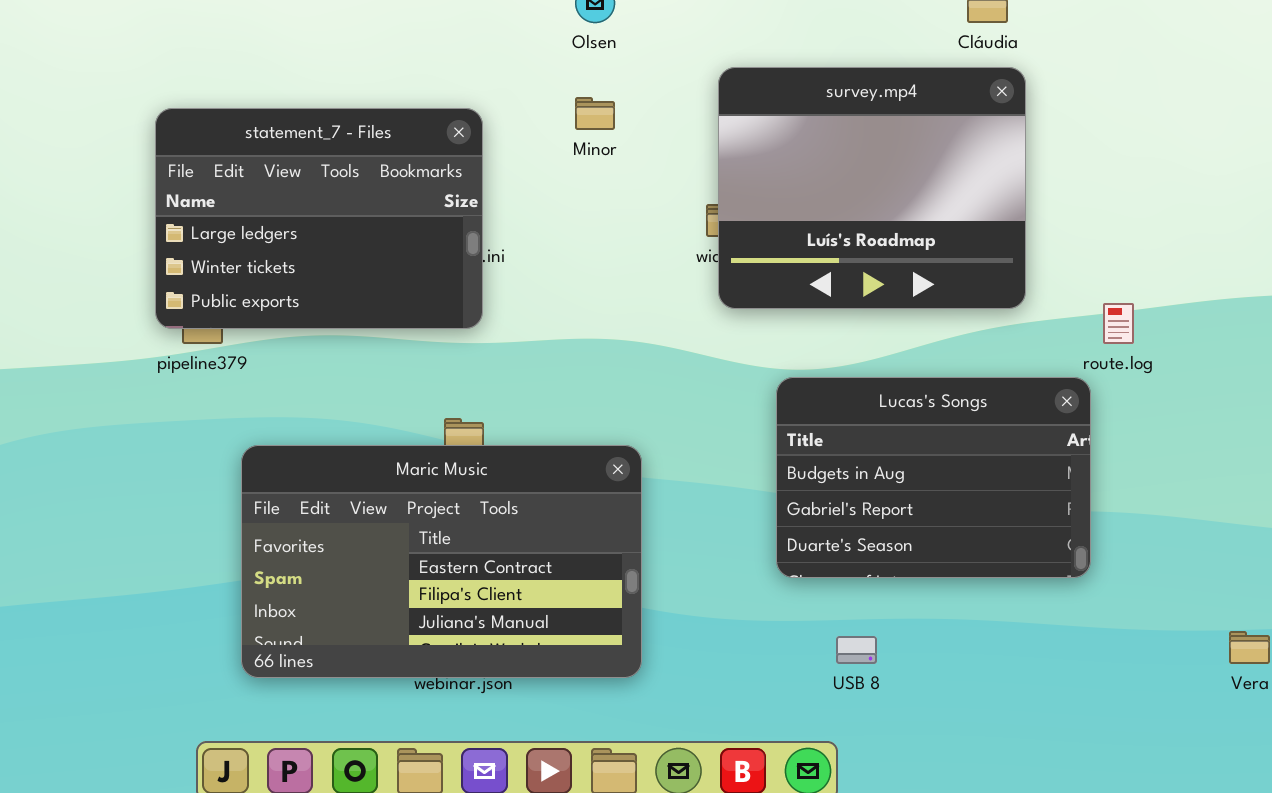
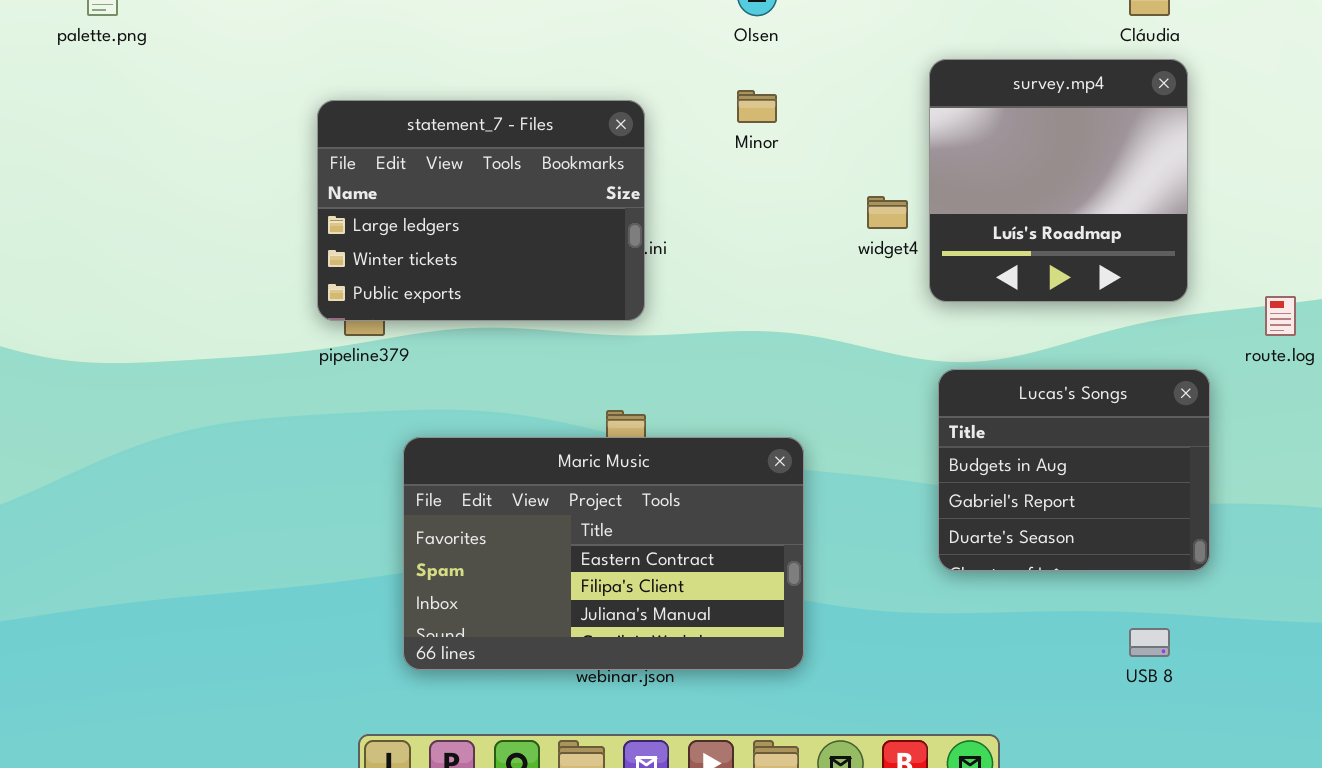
survey.mp4: [718,67,1026,309] -> [929,59,1188,302], resized
Lucas's Songs: [776,377,1091,578] -> [938,369,1210,571], resized
USB 8: [836,636,877,664] -> [1129,628,1170,657], moved

